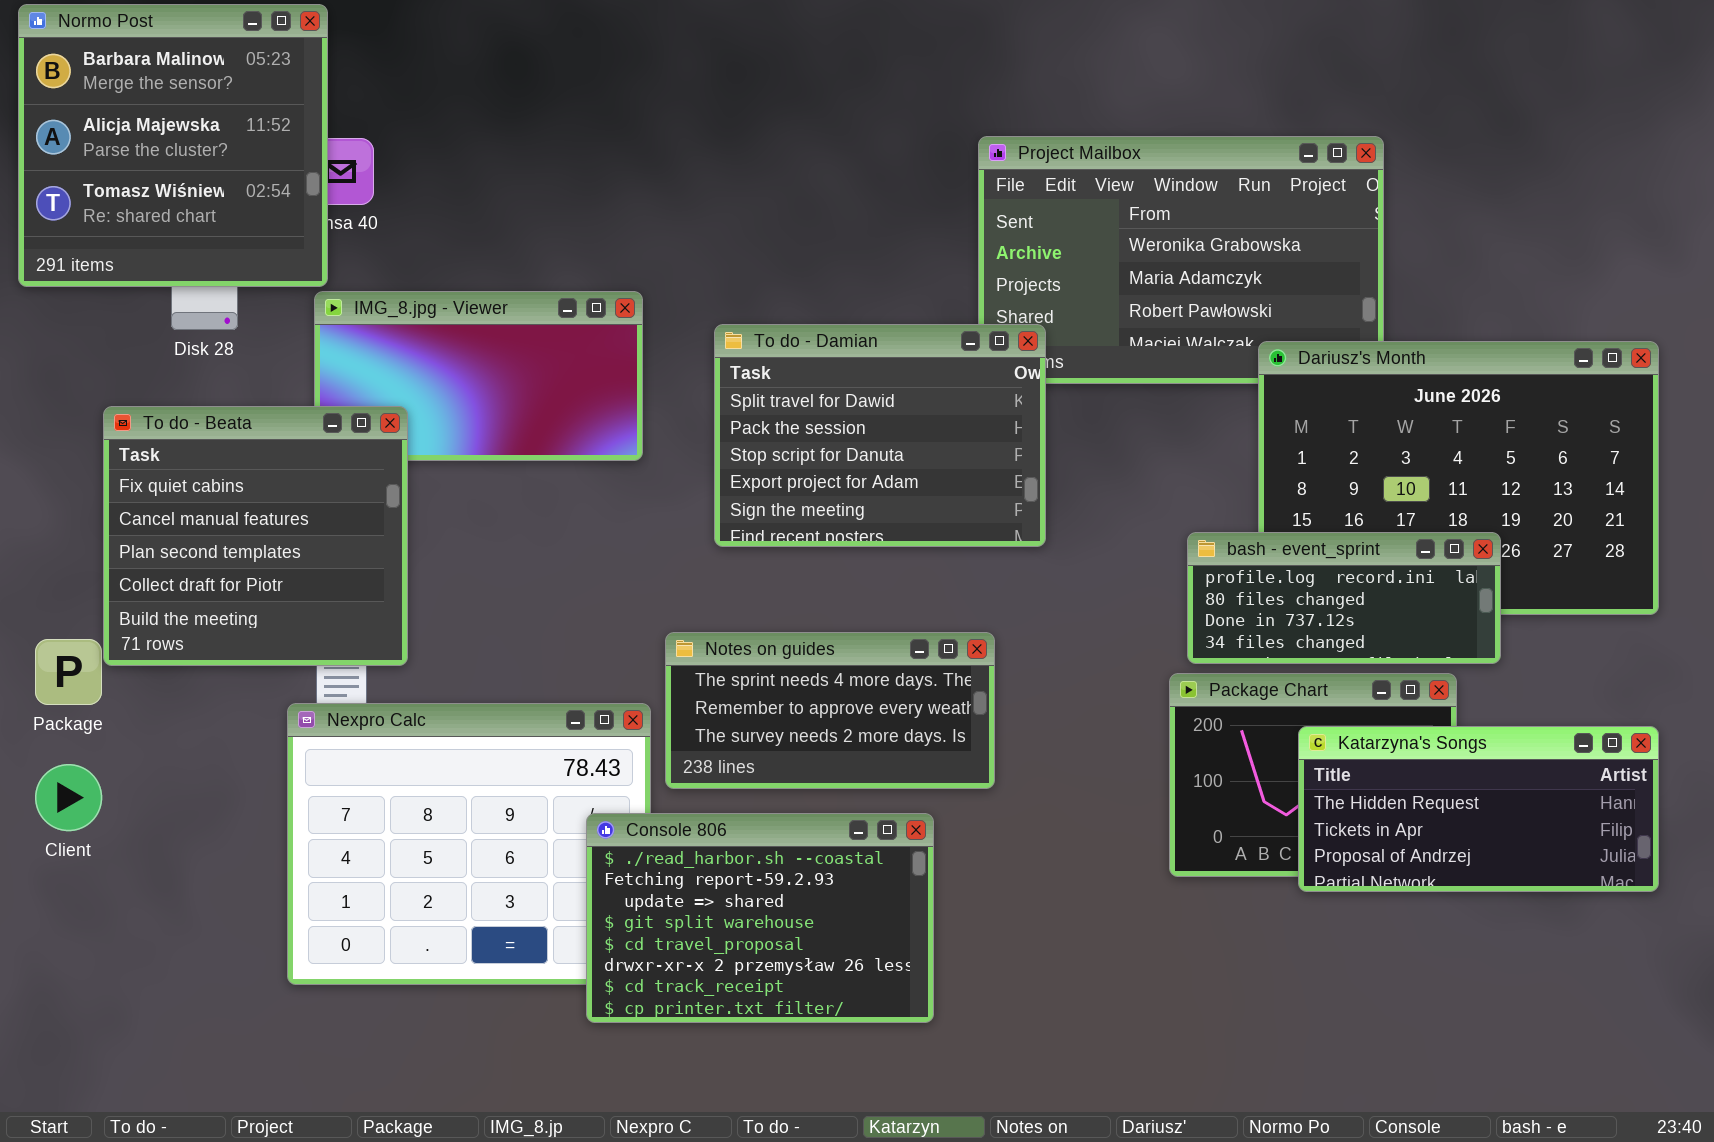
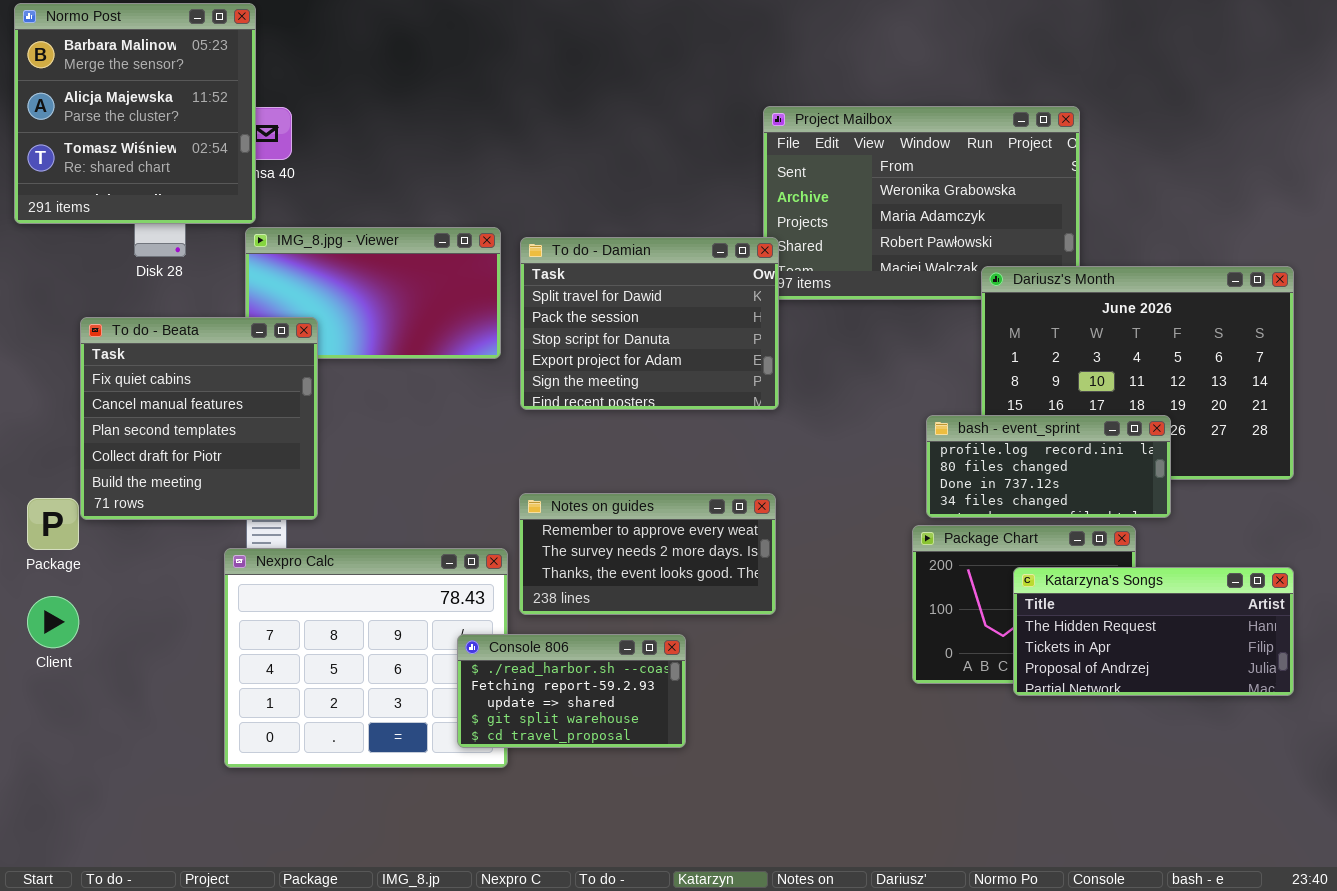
To do - Damian: [714,324,1046,547] -> [520,237,779,410], moved
Notes on guides: [665,632,995,789] -> [519,493,776,615], scrolled down 1 row
Console 806: [586,813,934,1023] -> [457,634,686,748], resized

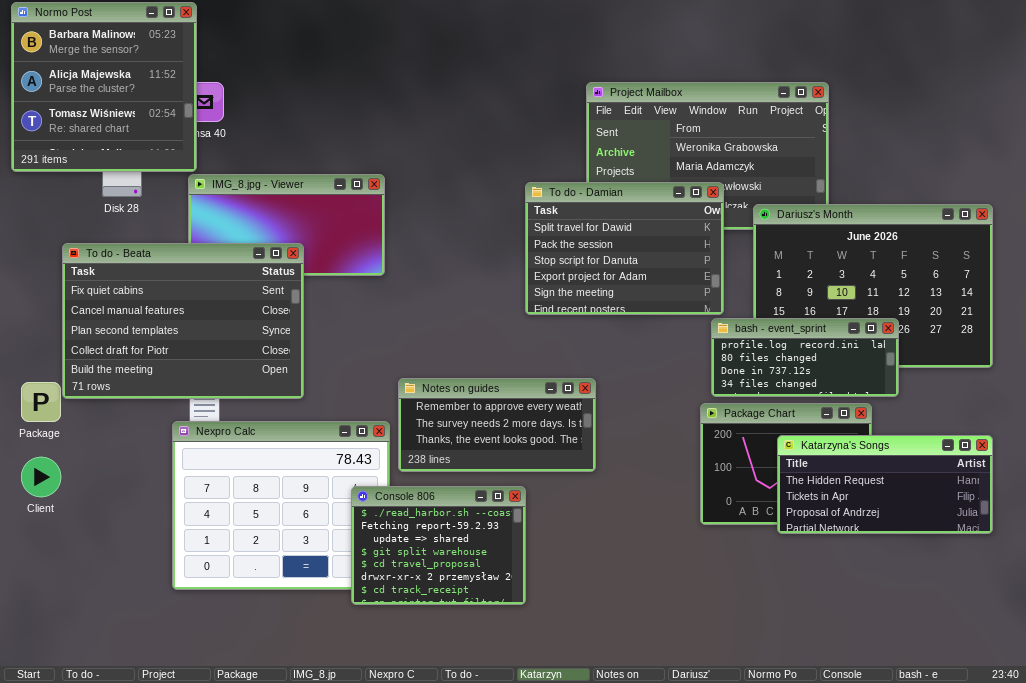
To do - Damian: [520,237,779,410] -> [525,182,724,315], moved
To do - Beata: [80,317,318,520] -> [62,243,304,399], resized
Console 806: [457,634,686,748] -> [351,486,526,605], resized

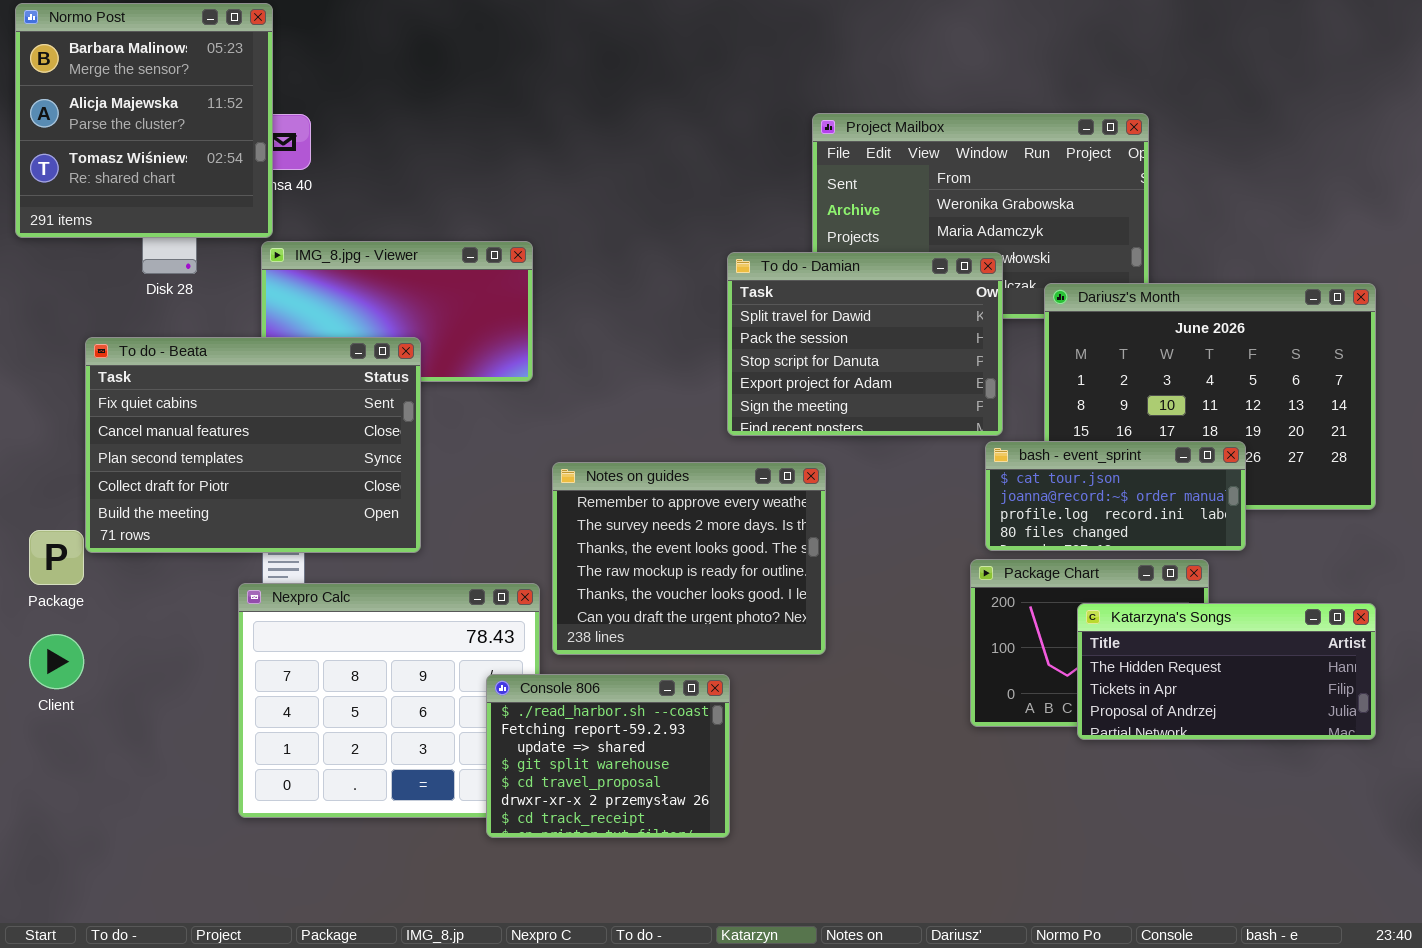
bash - event_sprint: [711,318,899,397] -> [985,441,1246,551], scrolled up 2 rows
Notes on guides: [398,378,596,472] -> [552,462,826,655], resized

